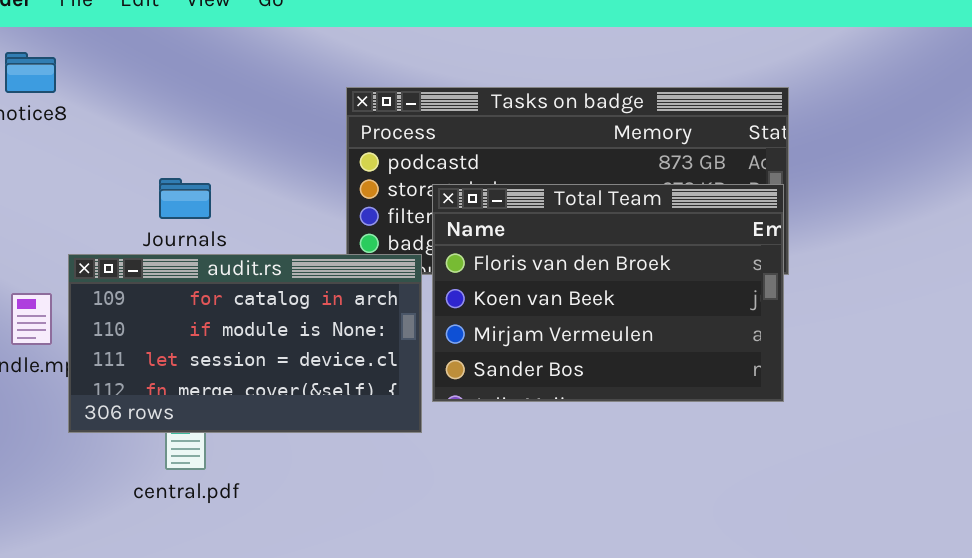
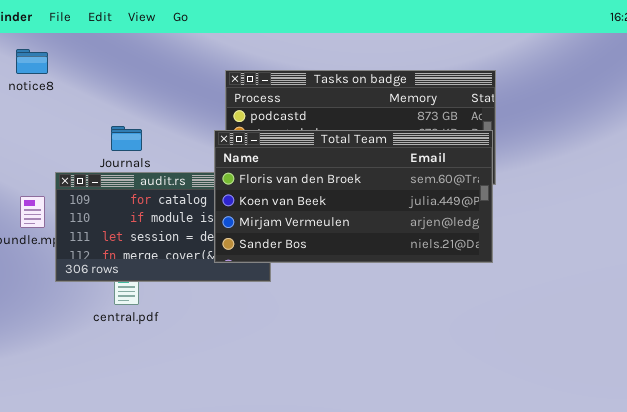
Total Team: [432,184,784,402] -> [214,130,493,263], resized

